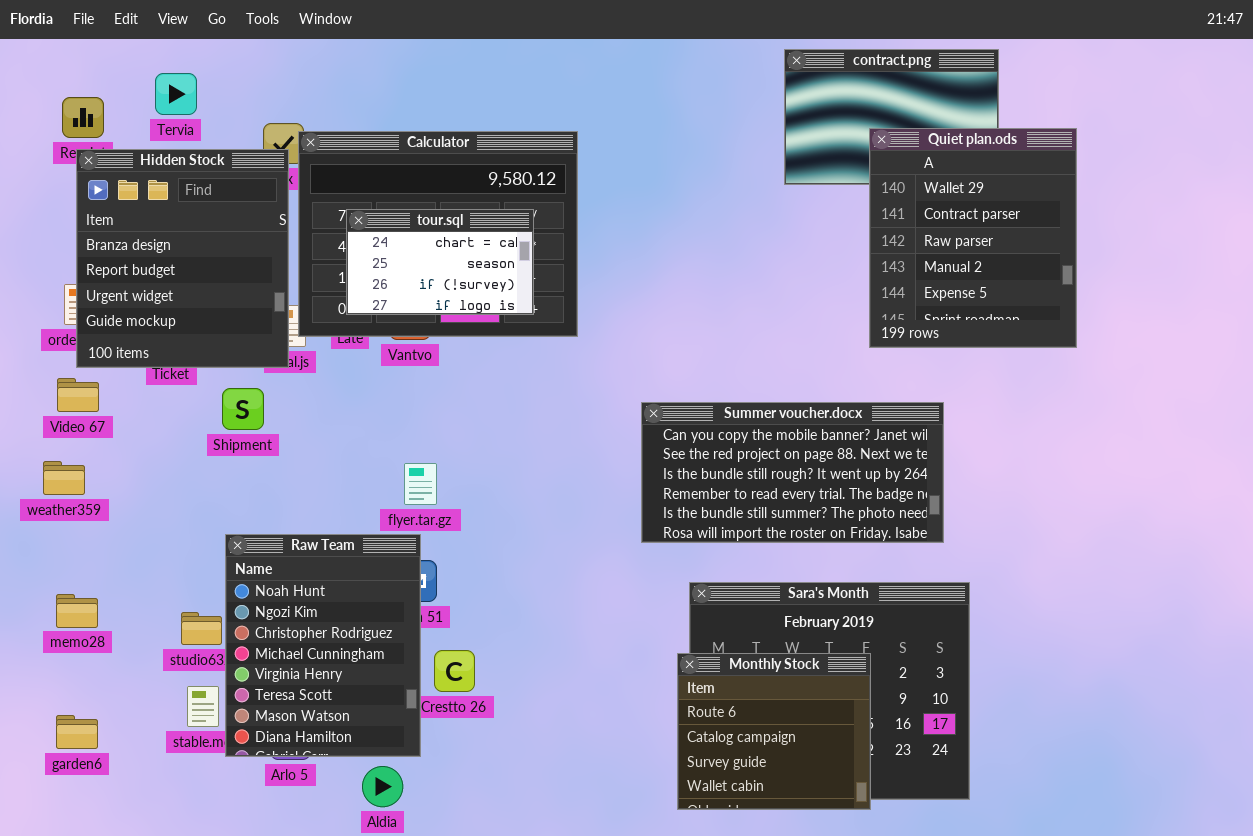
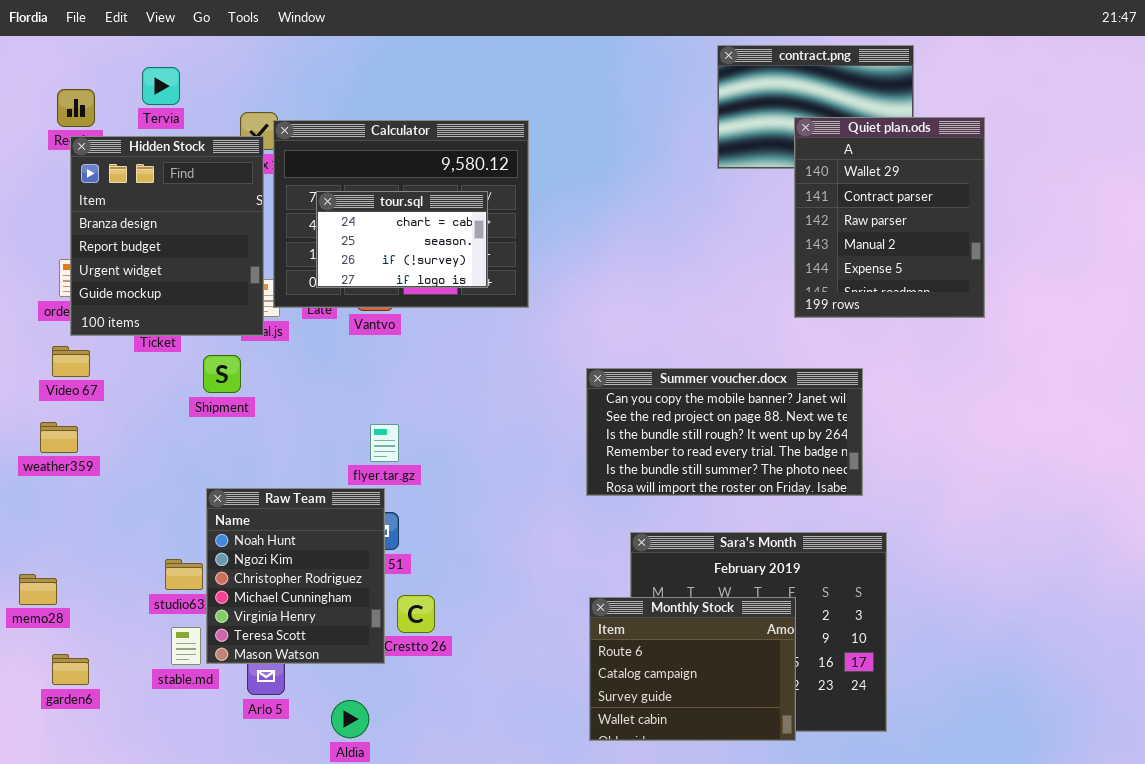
Raw Team: [225,534,421,757] -> [206,488,385,664], resized
memo28: [56,594,98,628] -> [19,574,57,605], moved
Monthly Stock: [677,653,871,810] -> [589,597,796,741], resized

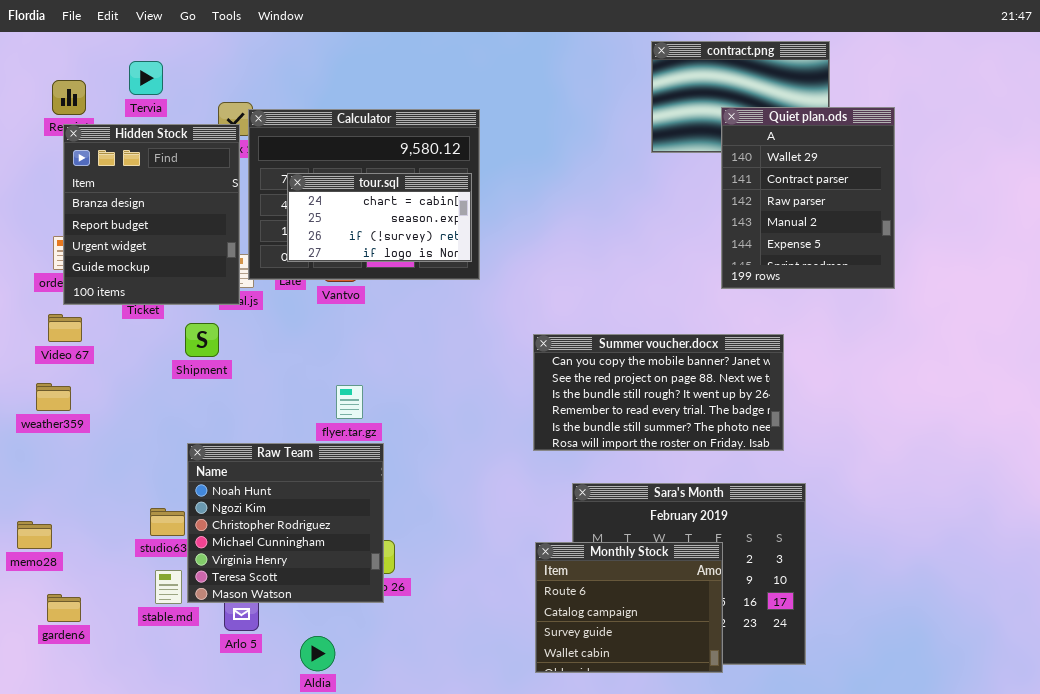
tour.sql: [316,191,488,288] -> [287,173,472,262], resized
Raw Team: [206,488,385,664] -> [187,443,384,603], resized

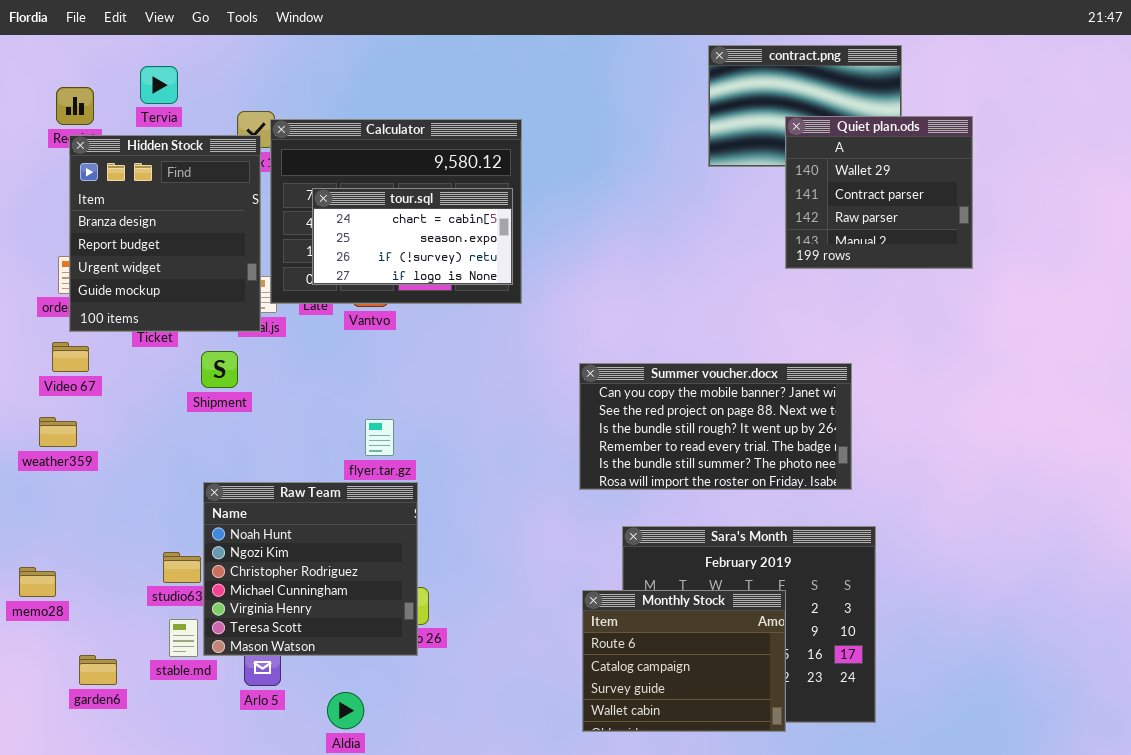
Quiet plan.ods: [721,107,895,289] -> [785,116,973,269], resized
garden6: [47,594,81,622] -> [79,655,117,685], moved

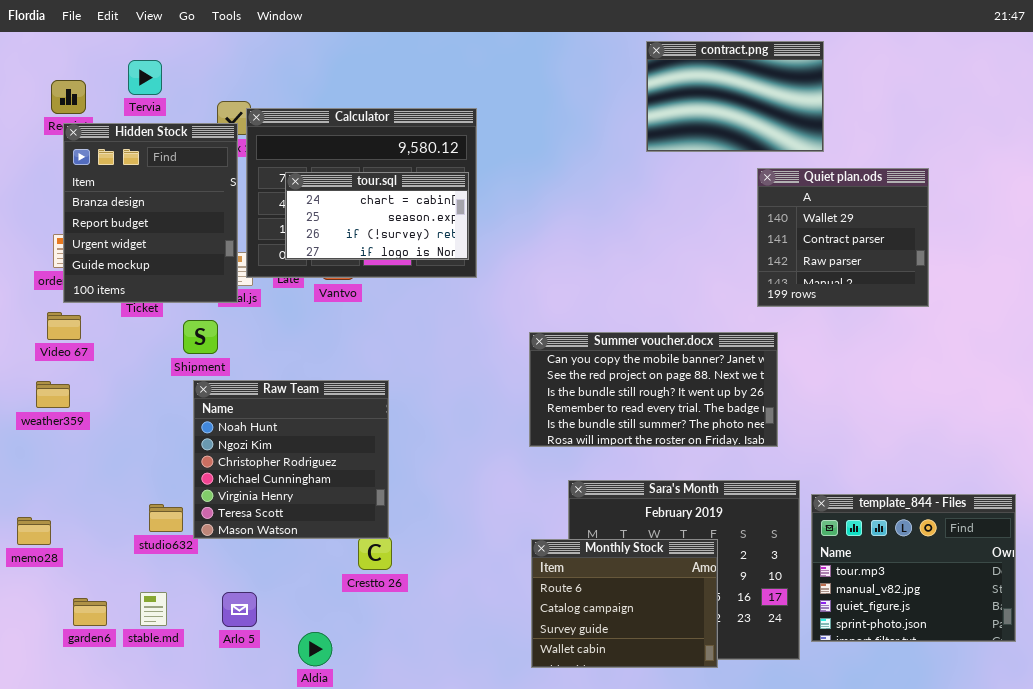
Quiet plan.ods: [785,116,973,269] -> [757,168,929,307], moved
Raw Team: [203,482,418,656] -> [193,380,389,539], moved
template_844 - Files: none -> [811,494,1016,642], opened
stable.md: [169,619,198,657] -> [140,592,167,626], moved

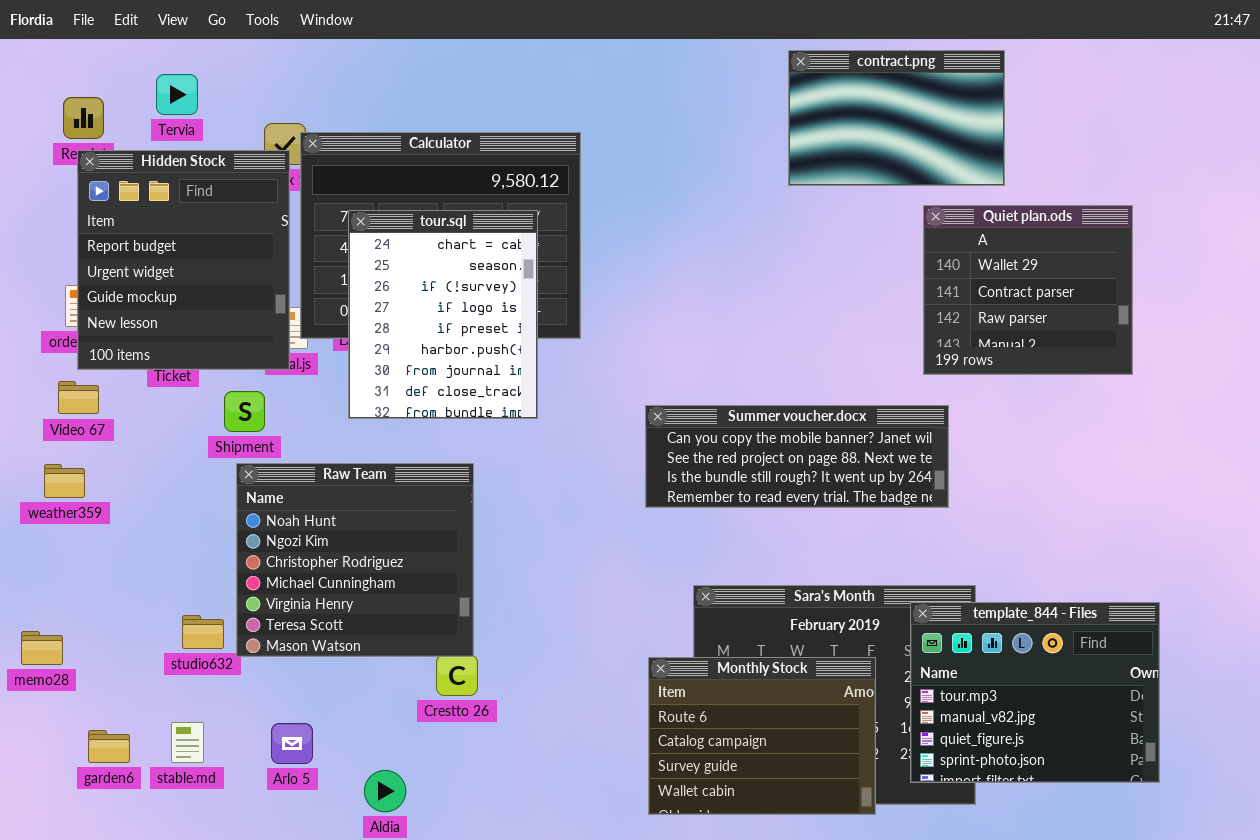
Hidden Stock: [63,123,238,303] -> [77,150,290,370], scrolled down 1 row
tour.sql: [285,172,469,260] -> [348,210,538,419], resized
Summer voucher.docx: [529,332,778,447] -> [645,405,949,508], resized
template_844 - Files: [811,494,1016,642] -> [910,602,1160,783], moved

